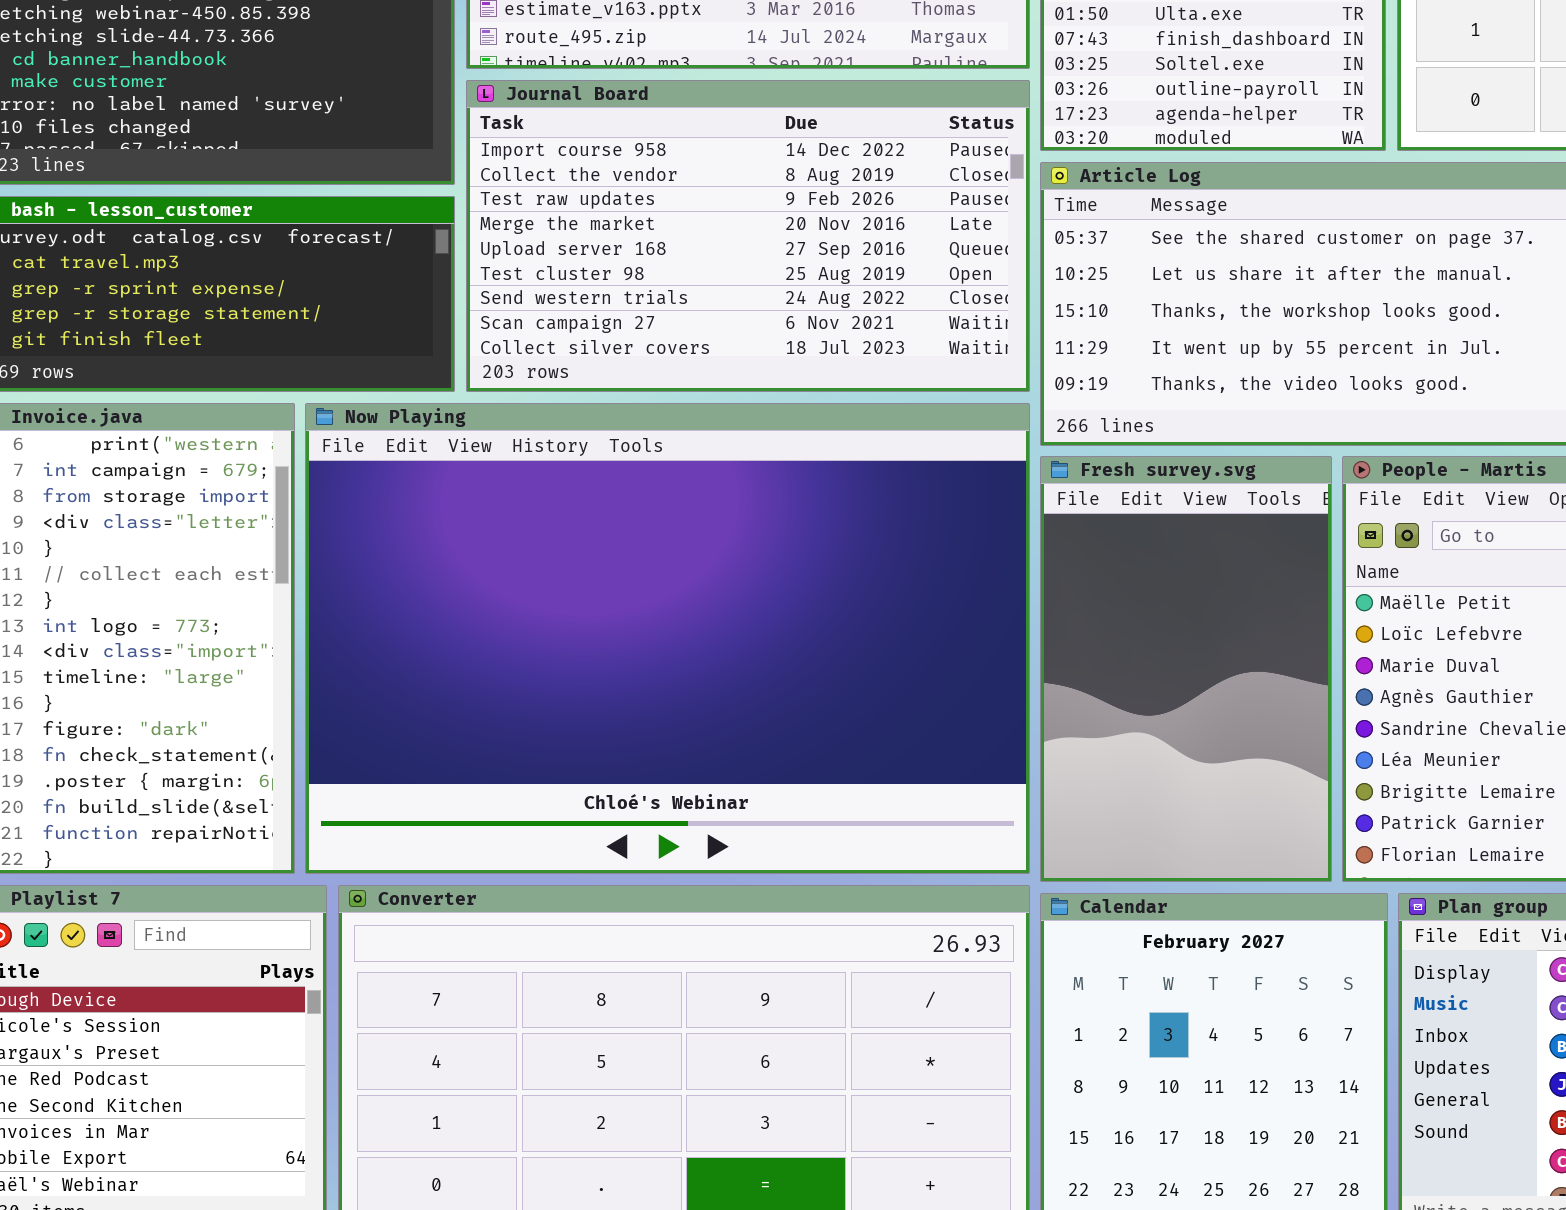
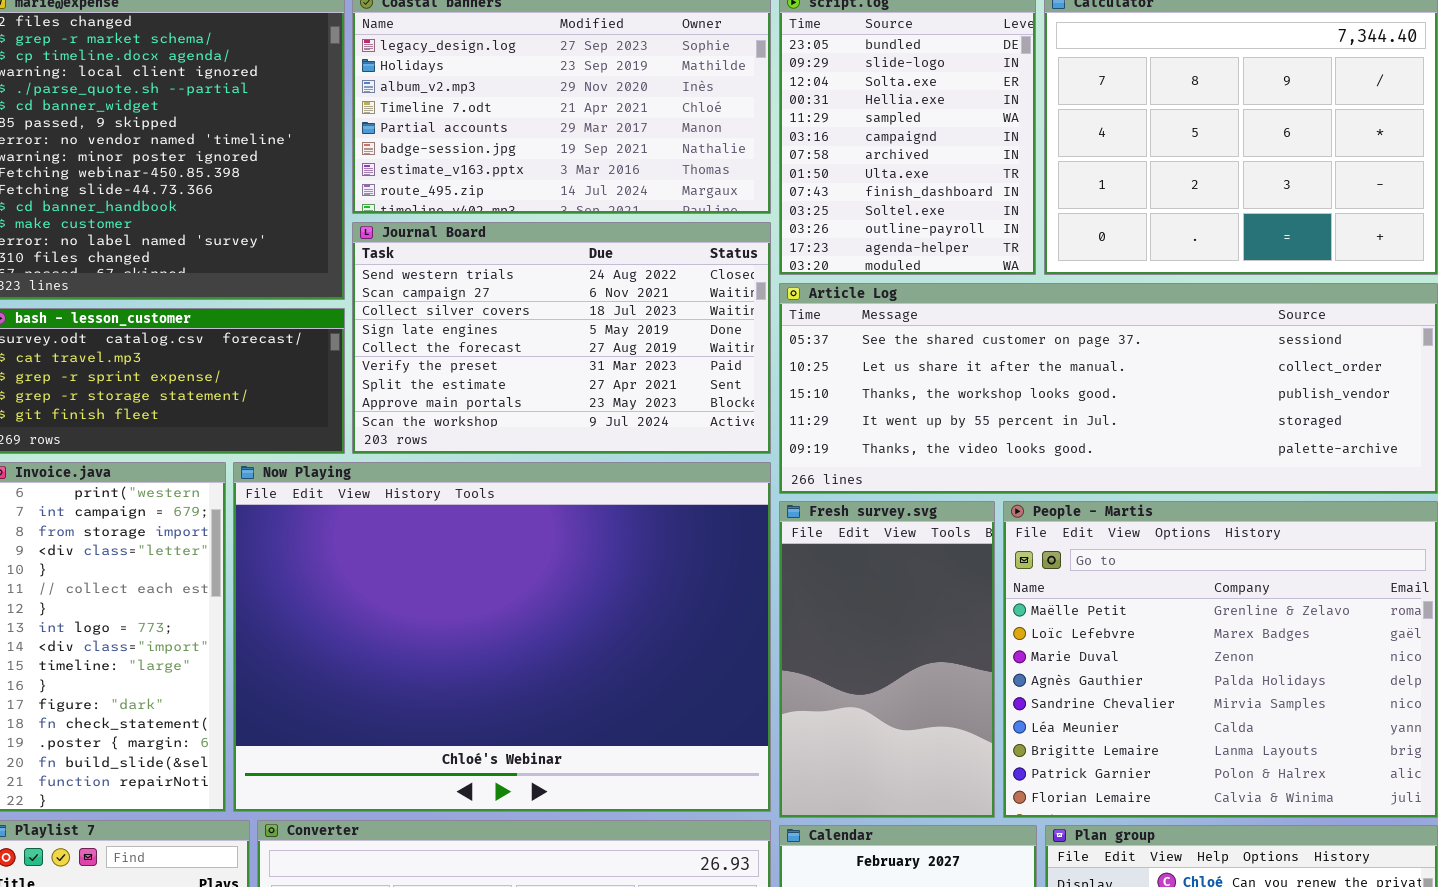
Journal Board: [466,80,1030,392] -> [352,222,771,454], scrolled down 6 rows

